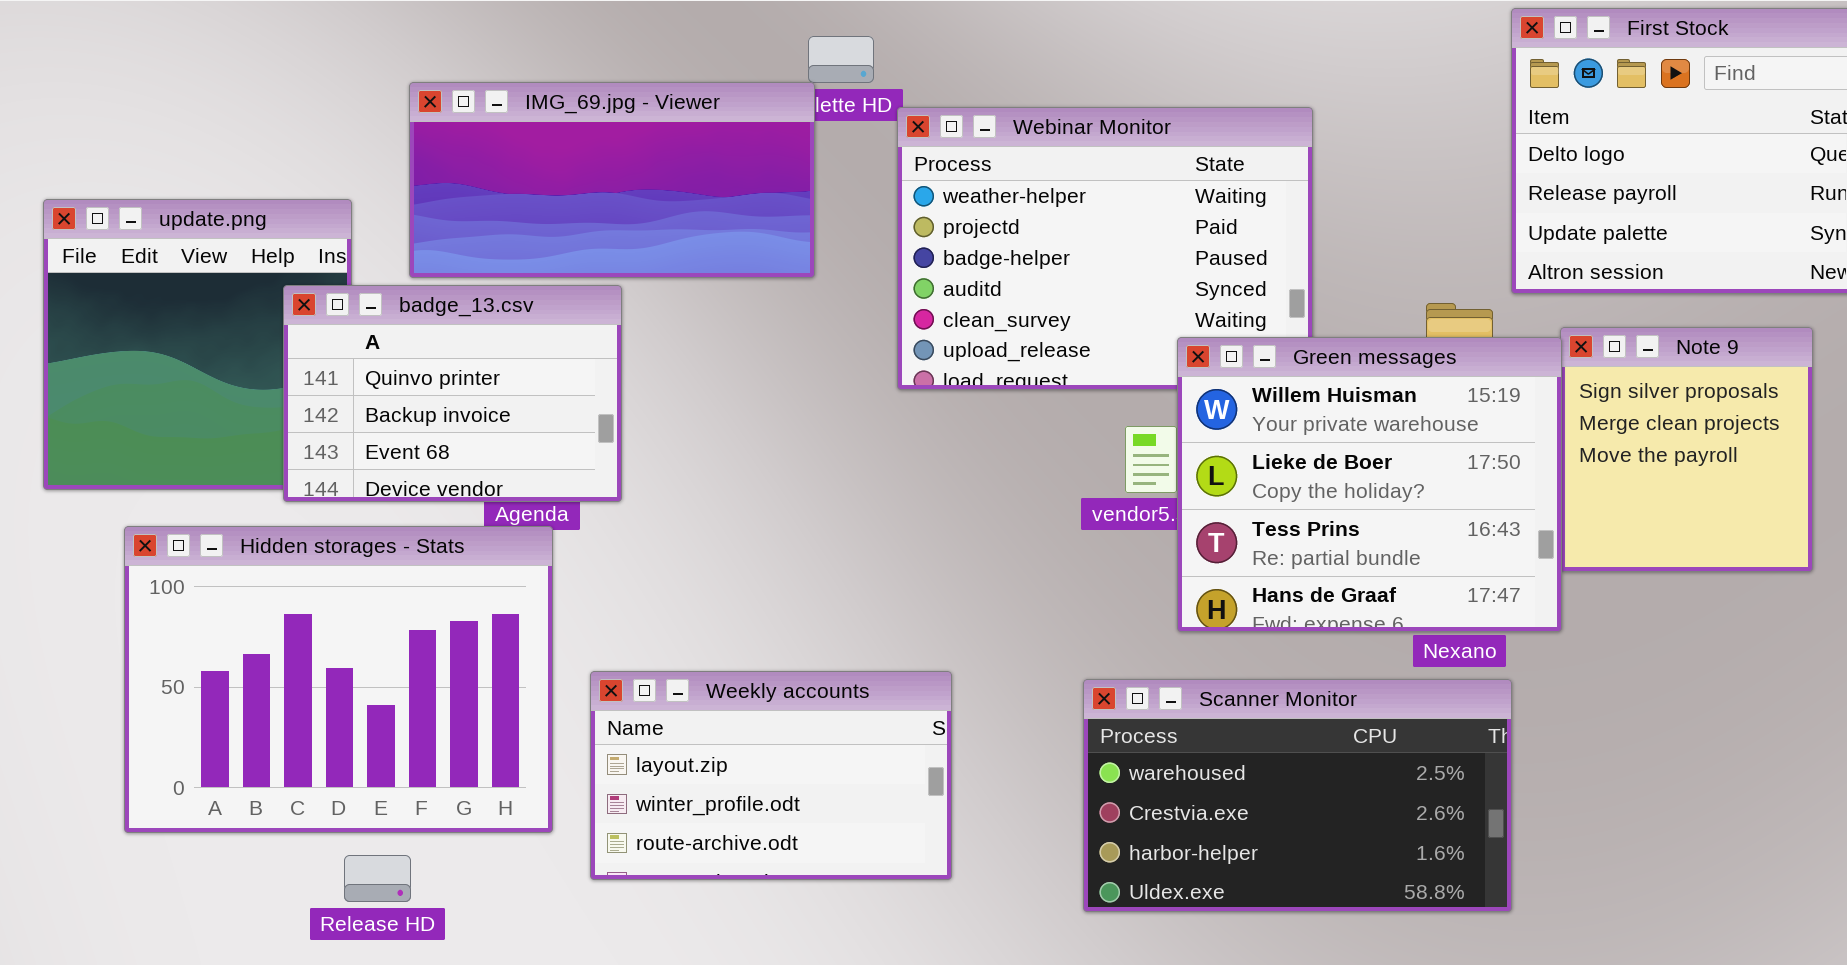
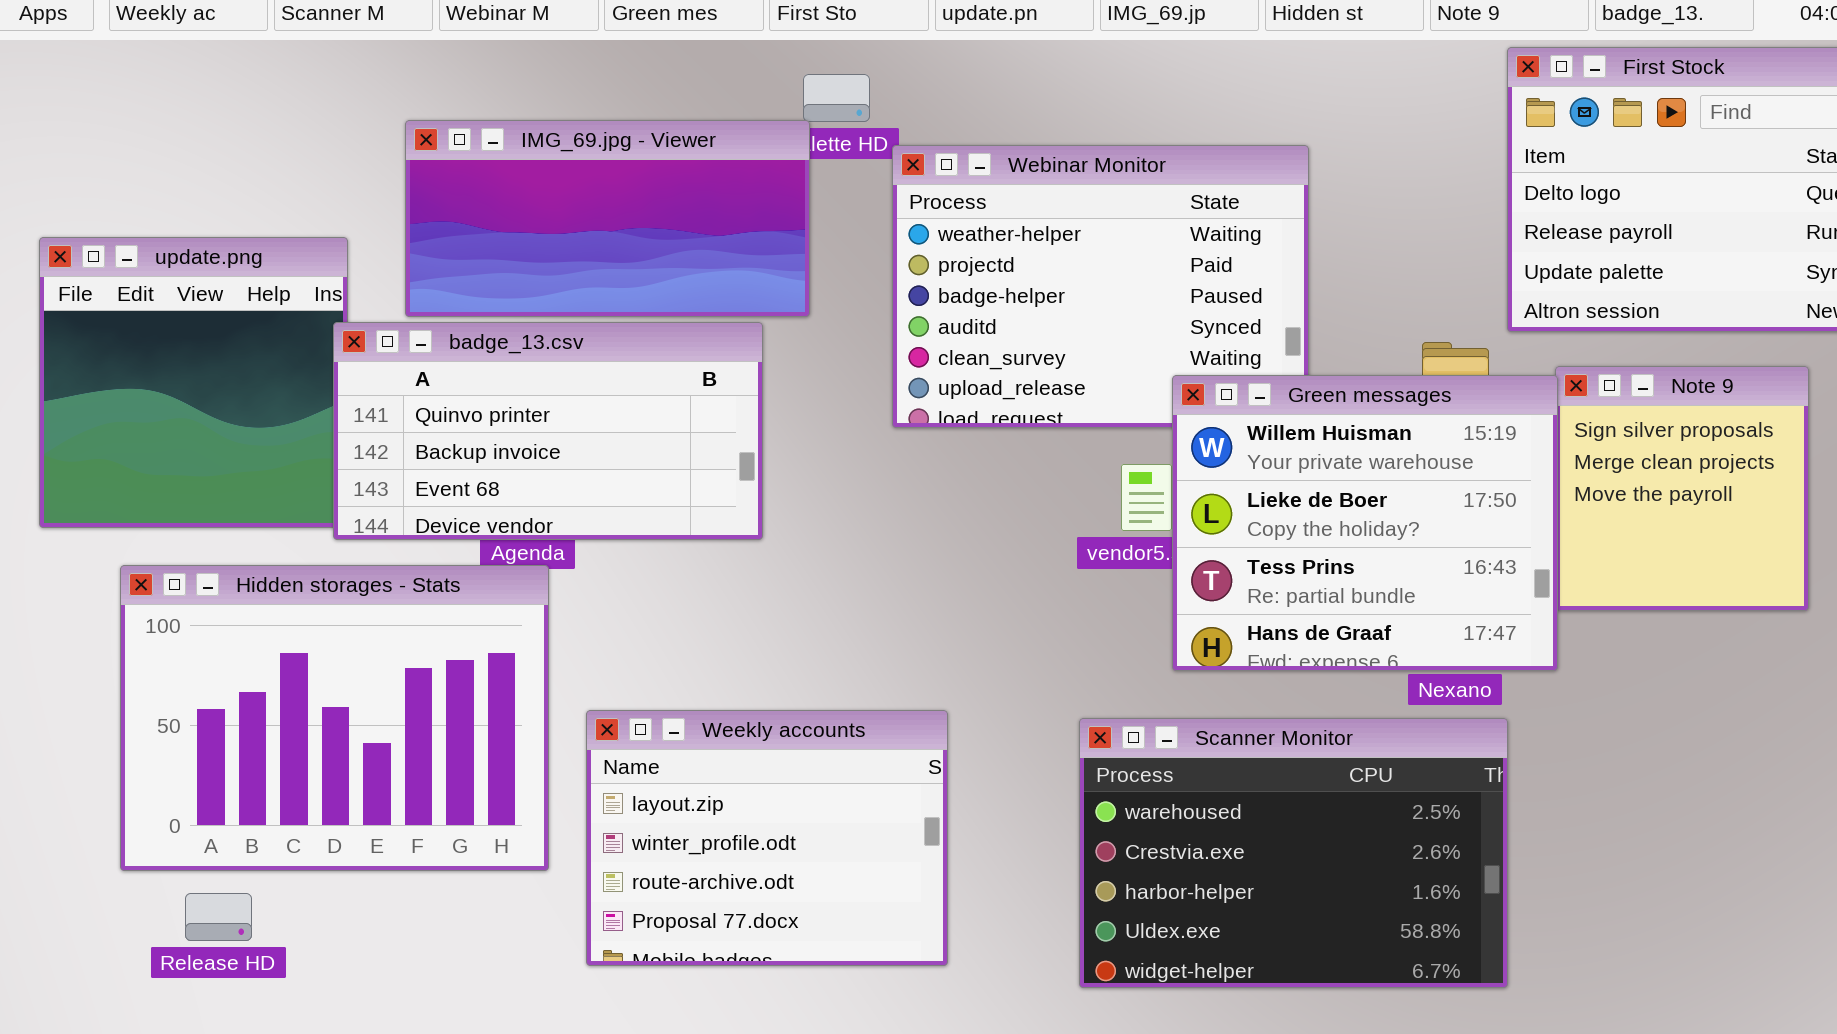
badge_13.csv: [283,285,622,502] -> [333,322,763,540], moved, resized
Weekly accounts: [590,671,952,880] -> [586,710,948,966], resized
Scanner Monitor: [1083,679,1512,912] -> [1079,718,1508,988], resized
Release HD: [344,855,411,902] -> [185,893,252,941], moved

